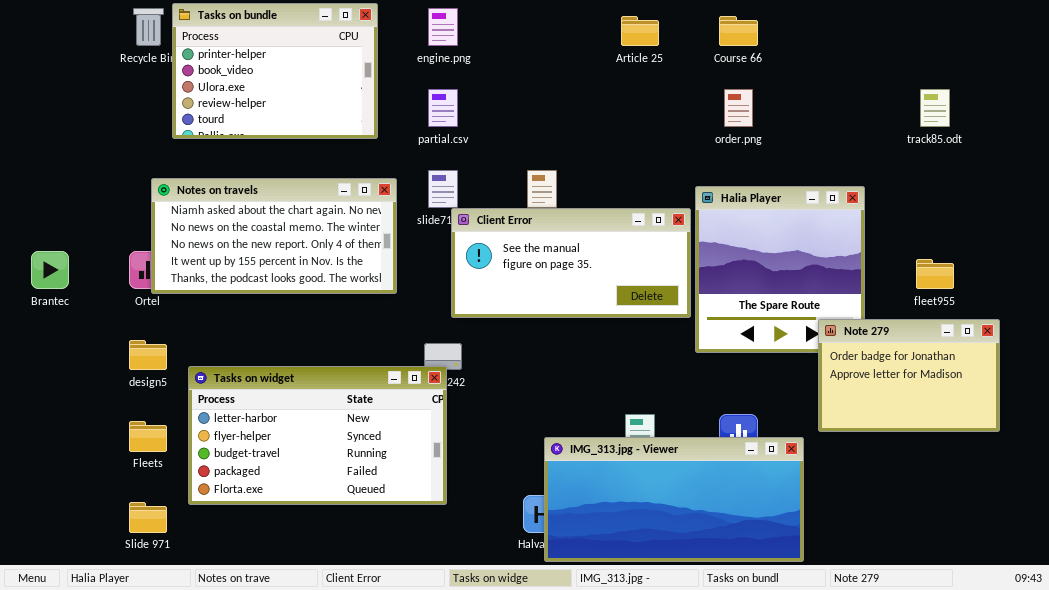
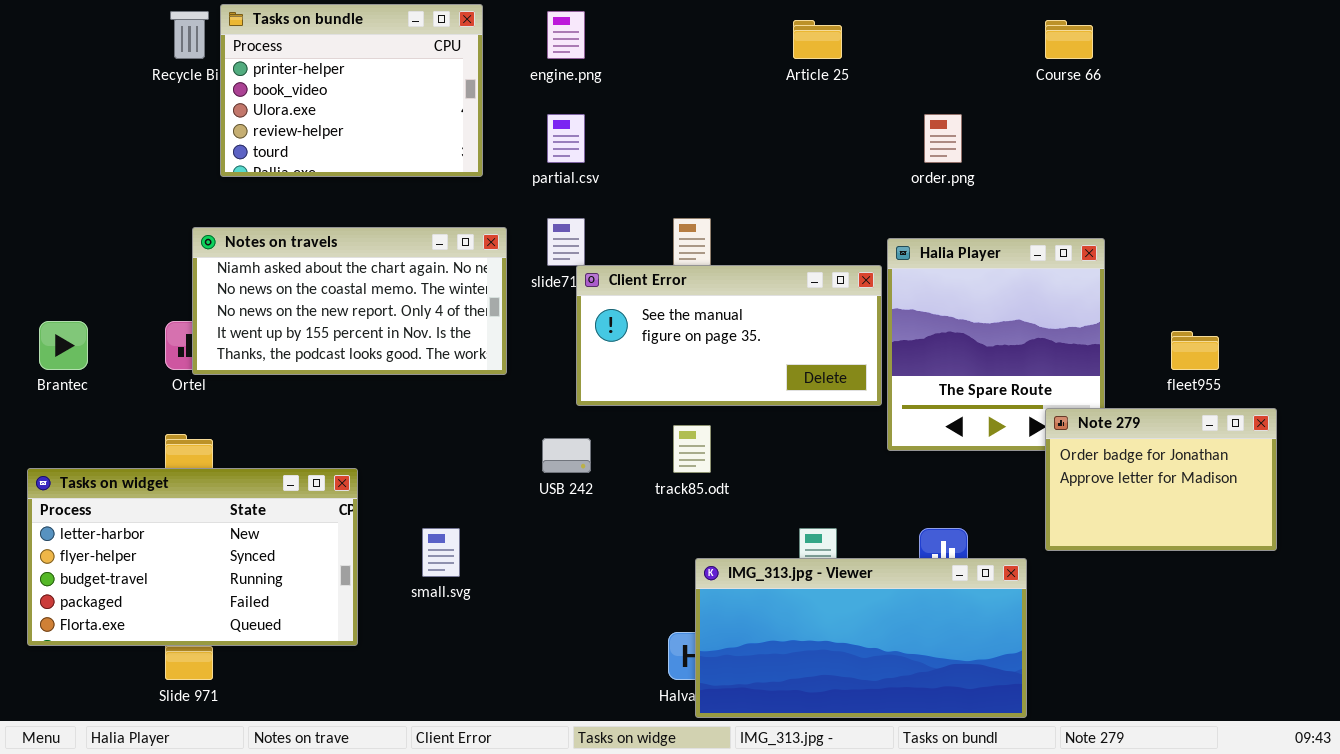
Course 66: [719,16,758,46] -> [1045,20,1093,59], moved
track85.odt: [920,89,950,127] -> [673,425,711,473], moved
Tasks on widget: [188,366,447,505] -> [27,468,358,646], moved

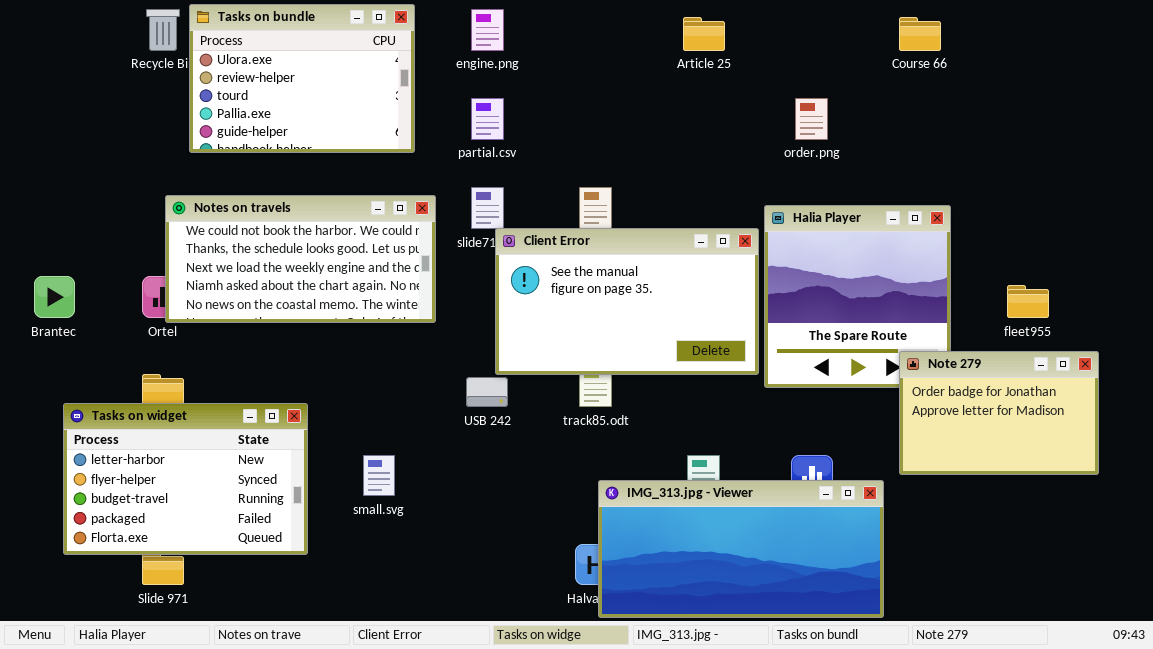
Tasks on bundle: [220,4,483,177] -> [189,4,415,153], scrolled down 2 rows
Notes on travels: [192,227,507,375] -> [165,195,436,323], scrolled up 3 rows
Client Error: [576,265,882,406] -> [495,228,759,375], resized
Tasks on widget: [27,468,358,646] -> [63,403,308,555], resized

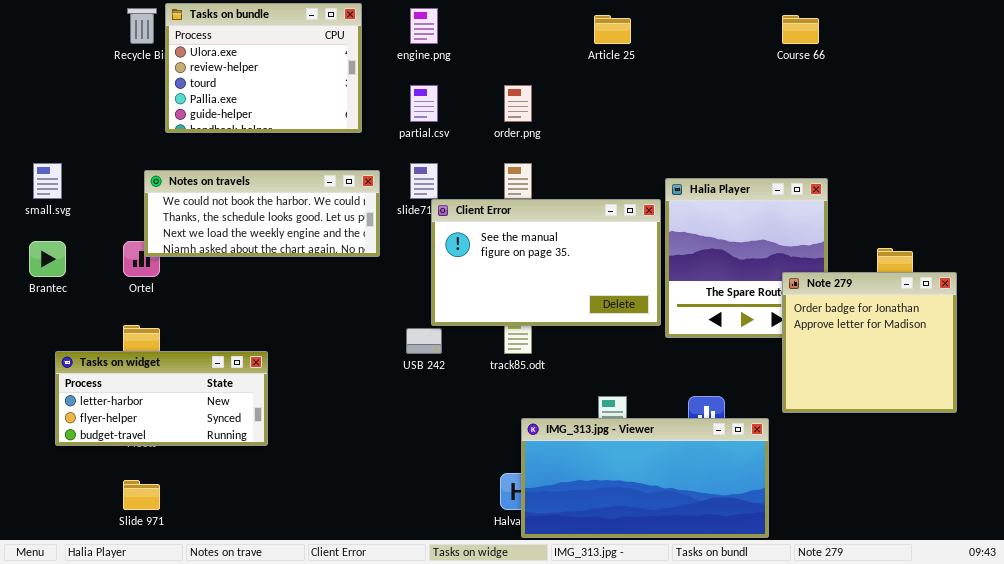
order.png: [795,98,828,140] -> [504,85,532,122], moved
Notes on travels: [165,195,436,323] -> [144,170,380,257], resized
Note 279: [899,351,1099,475] -> [782,272,957,413], resized
Tasks on widget: [63,403,308,555] -> [55,351,268,446], resized
small.svg: [363,455,395,496] -> [33,163,62,199], moved

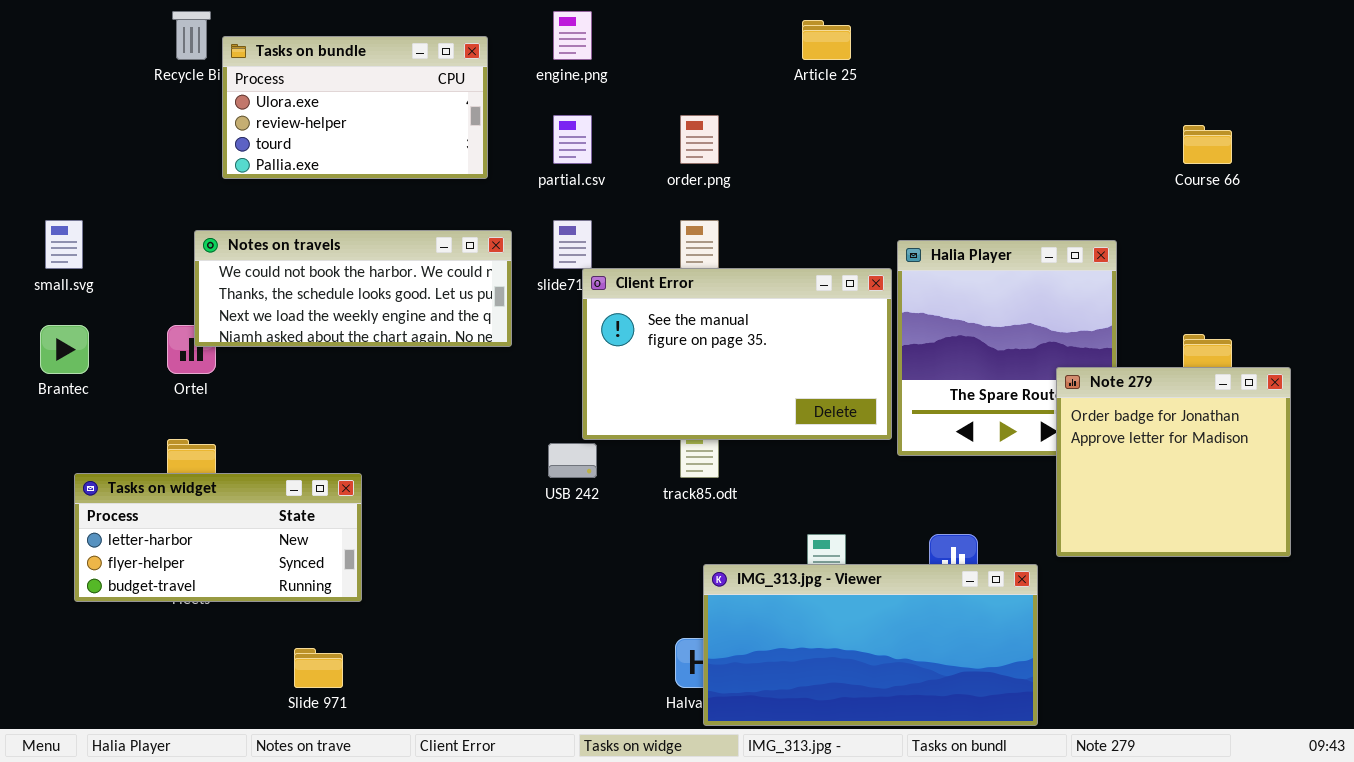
Tasks on bundle: [165,3,362,133] -> [222,36,488,179], resized
Course 66: [782,15,819,44] -> [1183,125,1232,164], moved
Slide 971: [123,480,160,510] -> [294,648,343,688], moved

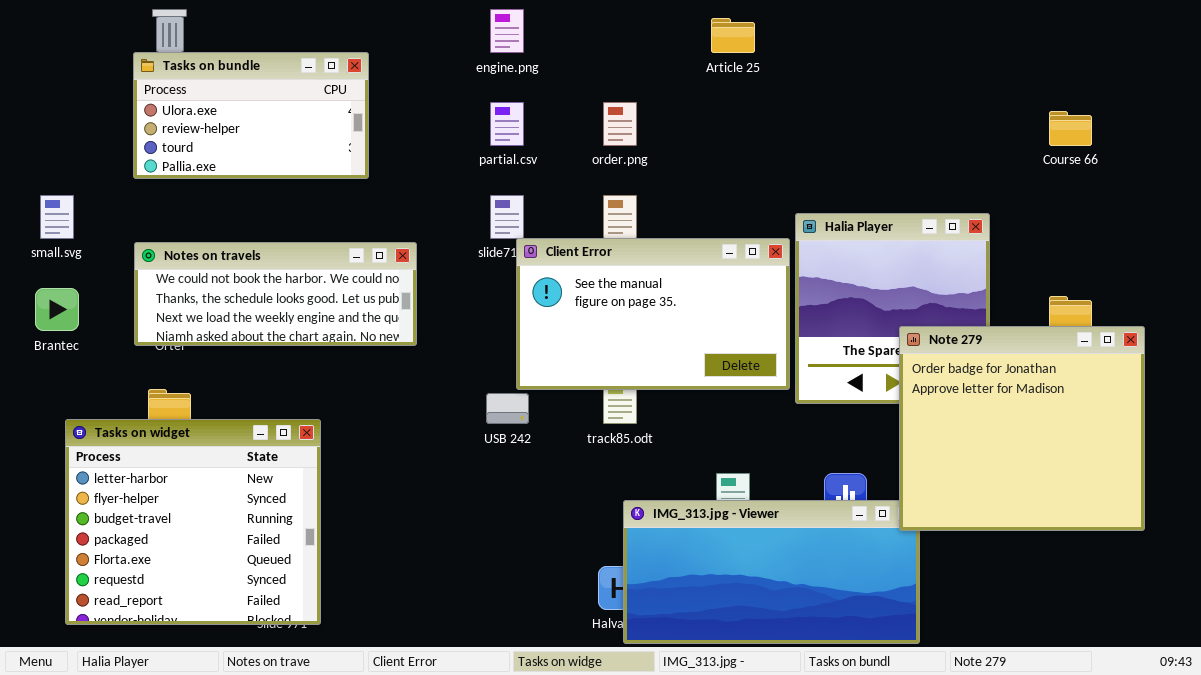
Tasks on bundle: [222,36,488,179] -> [133,52,369,179], moved
Notes on travels: [194,230,512,347] -> [134,242,417,346], moved
Note 279: [1056,367,1291,557] -> [899,326,1145,531], resized
Tasks on widget: [74,473,362,602] -> [65,419,321,625], resized

